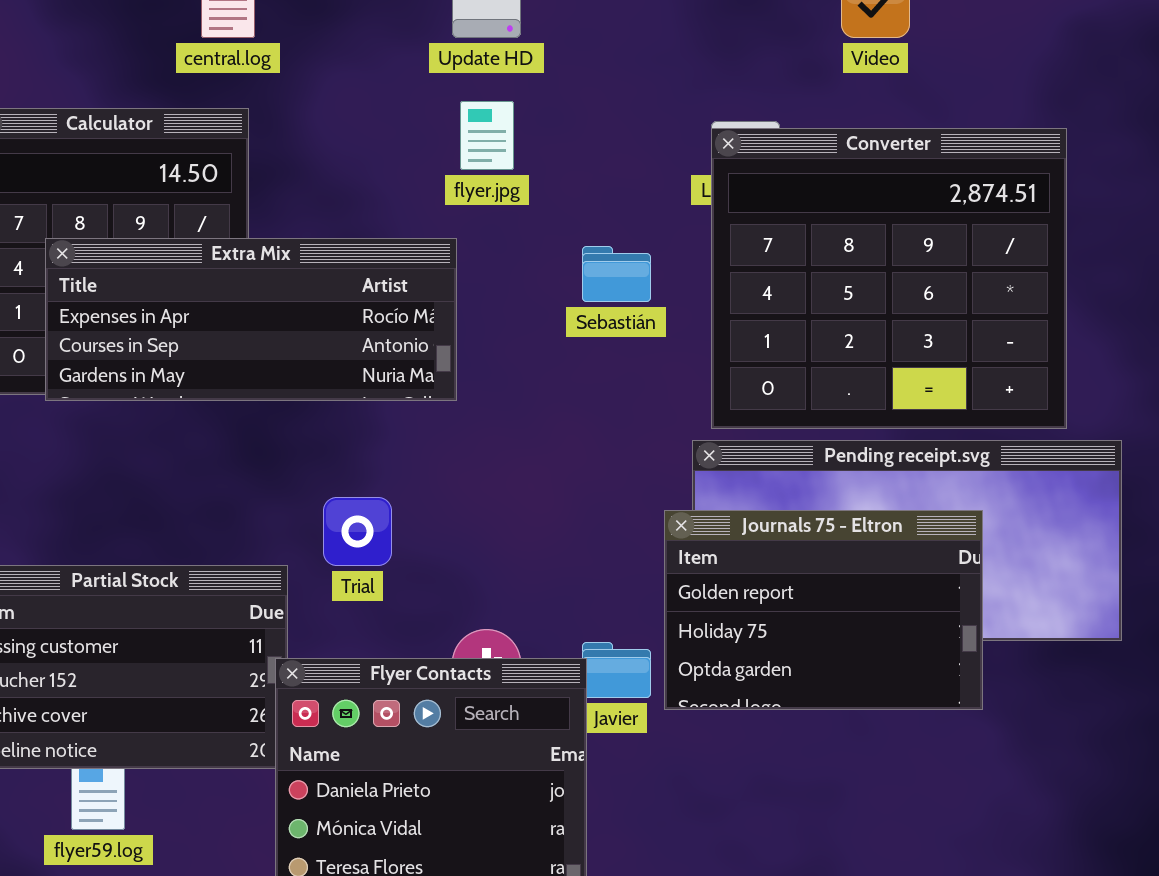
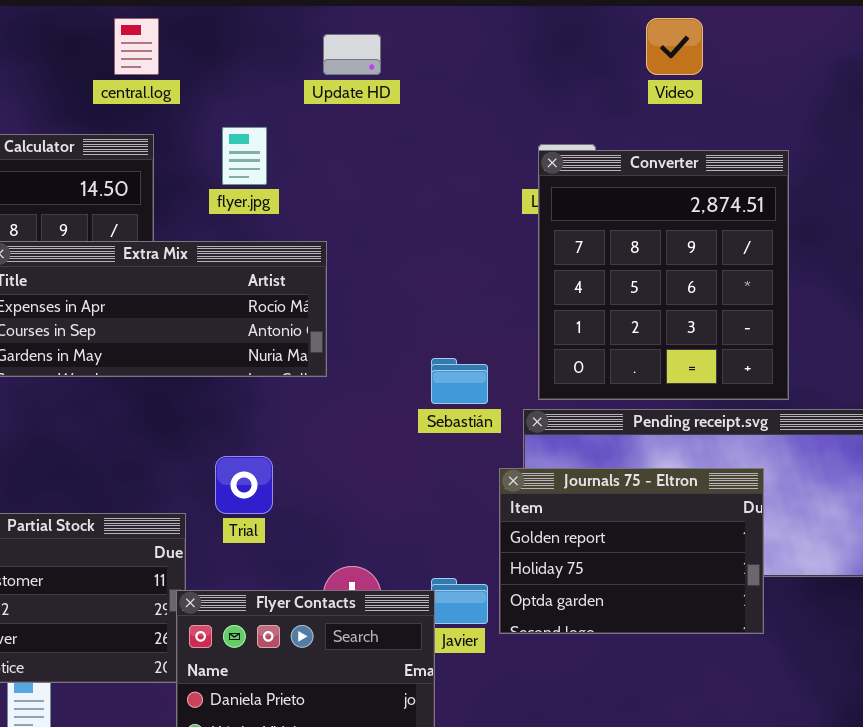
flyer.jpg: [460,101,514,170] -> [222,127,267,185], moved
Converter: [711,128,1067,429] -> [538,150,789,400], resized
Sebastián: [582,246,651,302] -> [431,358,488,404], moved

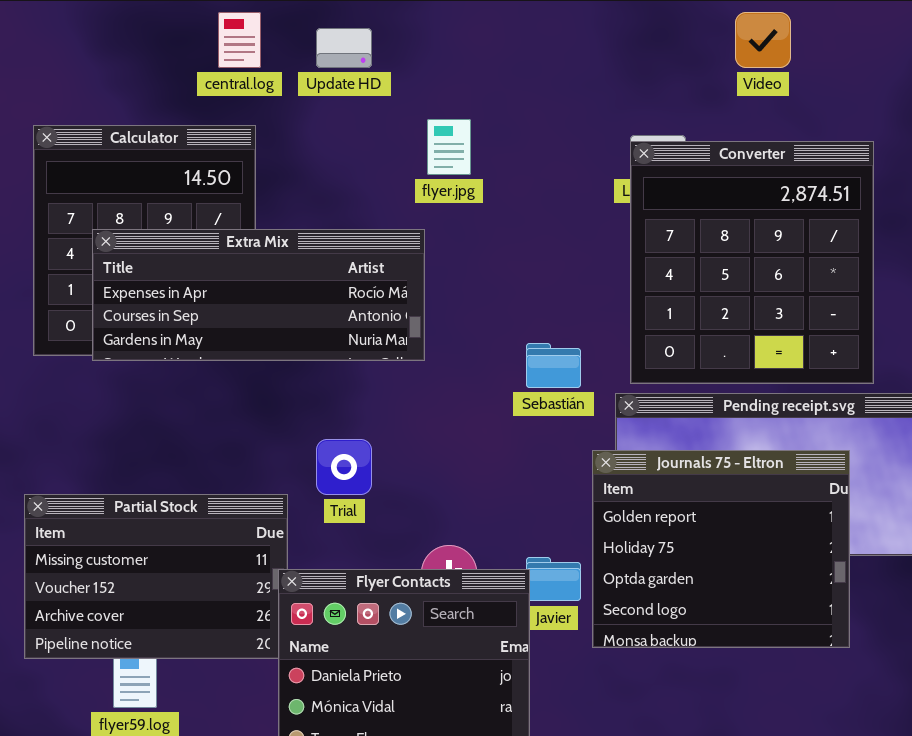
Update HD: [323,34,381,75] -> [316,28,372,68], moved
flyer.jpg: [222,127,267,185] -> [427,119,471,175], moved
Journals 75 - Eltron: [499,468,764,634] -> [592,450,850,648], resized

